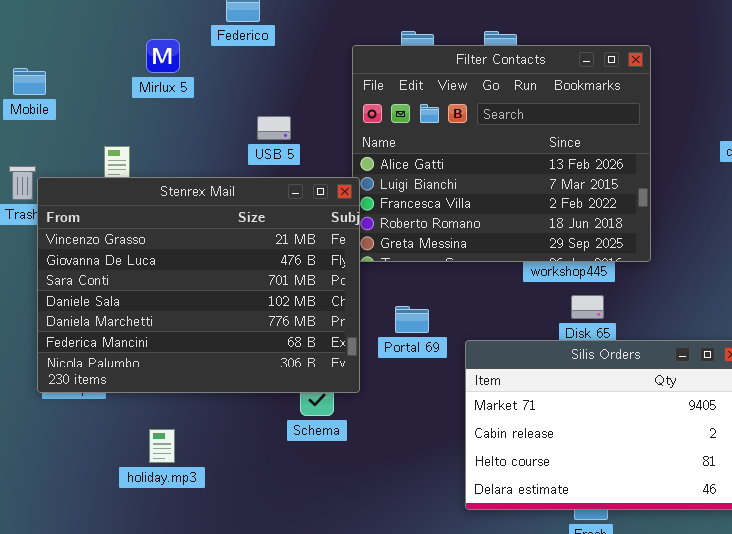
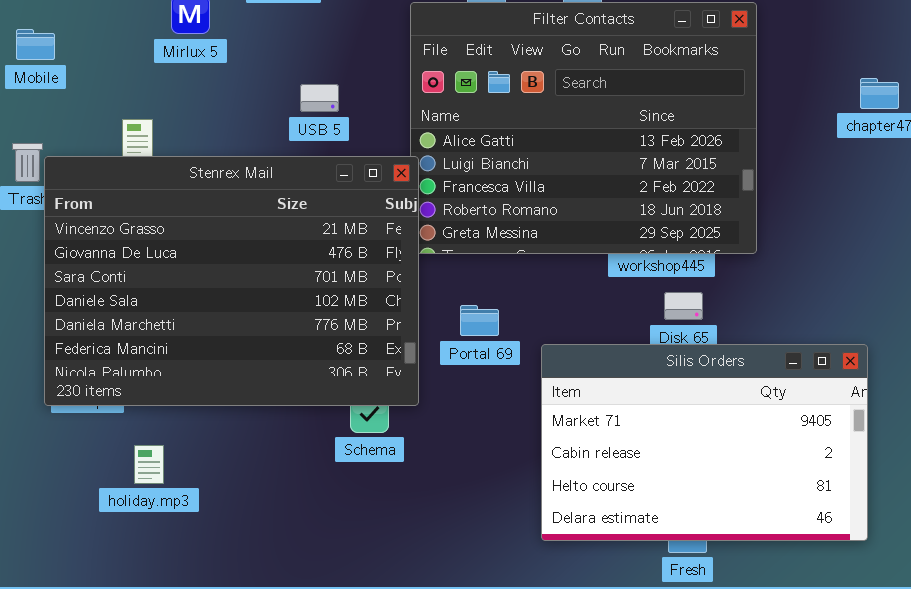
holiday.mp3: [149,429,175,463] -> [134,445,164,484], moved

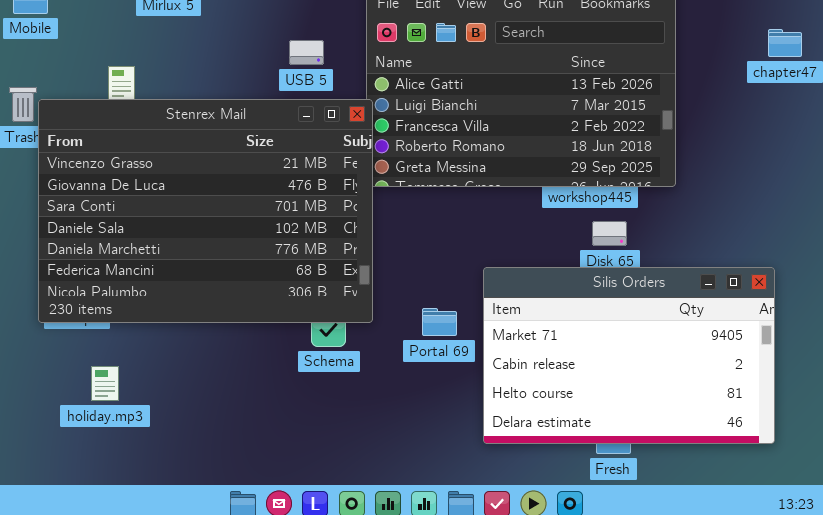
USB 5: [300,84,339,112] -> [289,40,324,65], moved
Portal 69: [460,305,499,336] -> [422,308,457,336], moved
holiday.mp3: [134,445,164,484] -> [91,366,119,401], moved

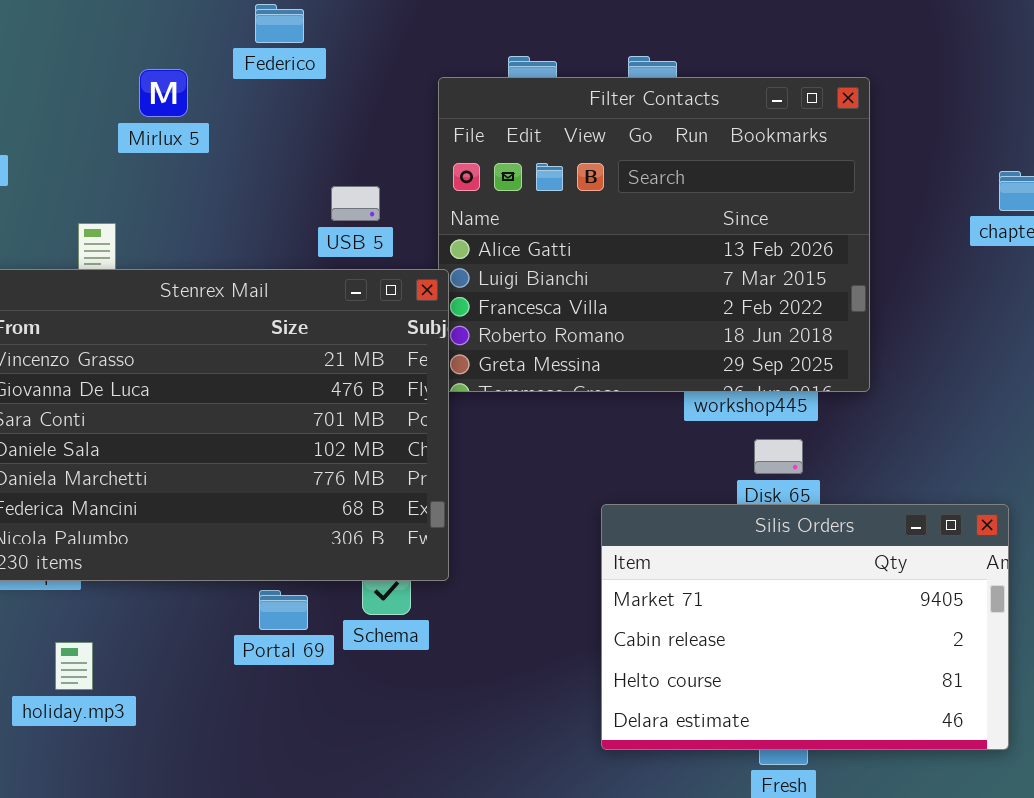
Portal 69: [422,308,457,336] -> [259,590,308,630], moved

